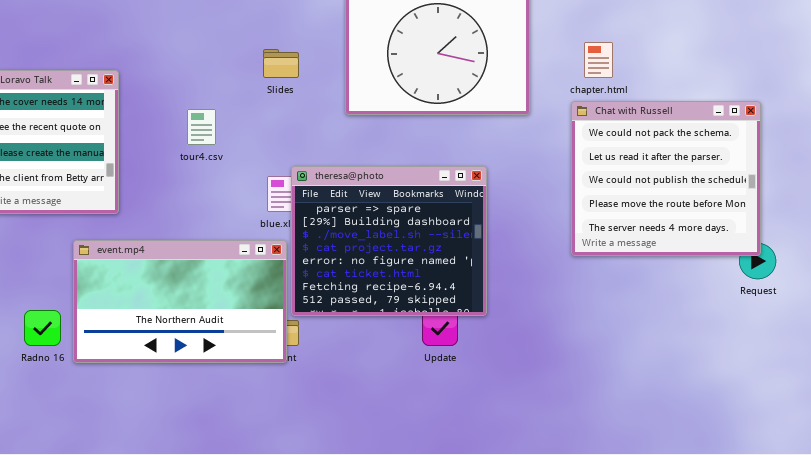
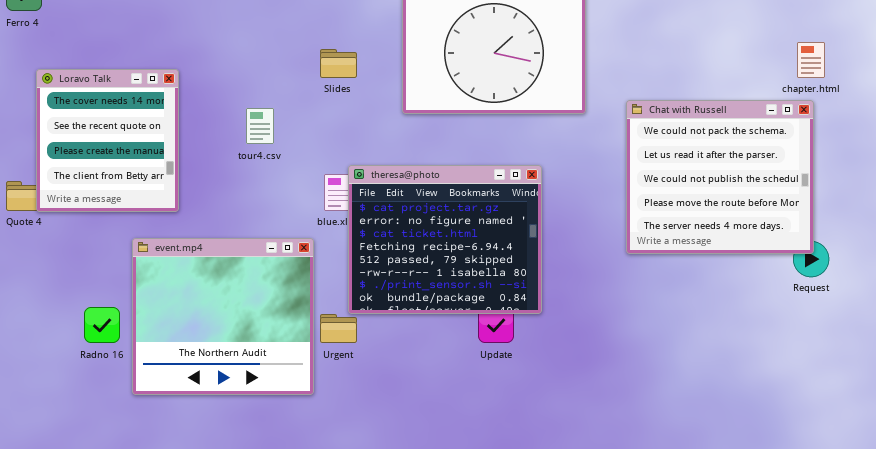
chapter.html: [584,42,613,78] -> [797,42,825,78], moved
theresa@photo: [291,166,487,316] -> [348,165,542,314], scrolled down 3 rows
event.mp4: [73,240,287,363] -> [132,238,314,395], resized

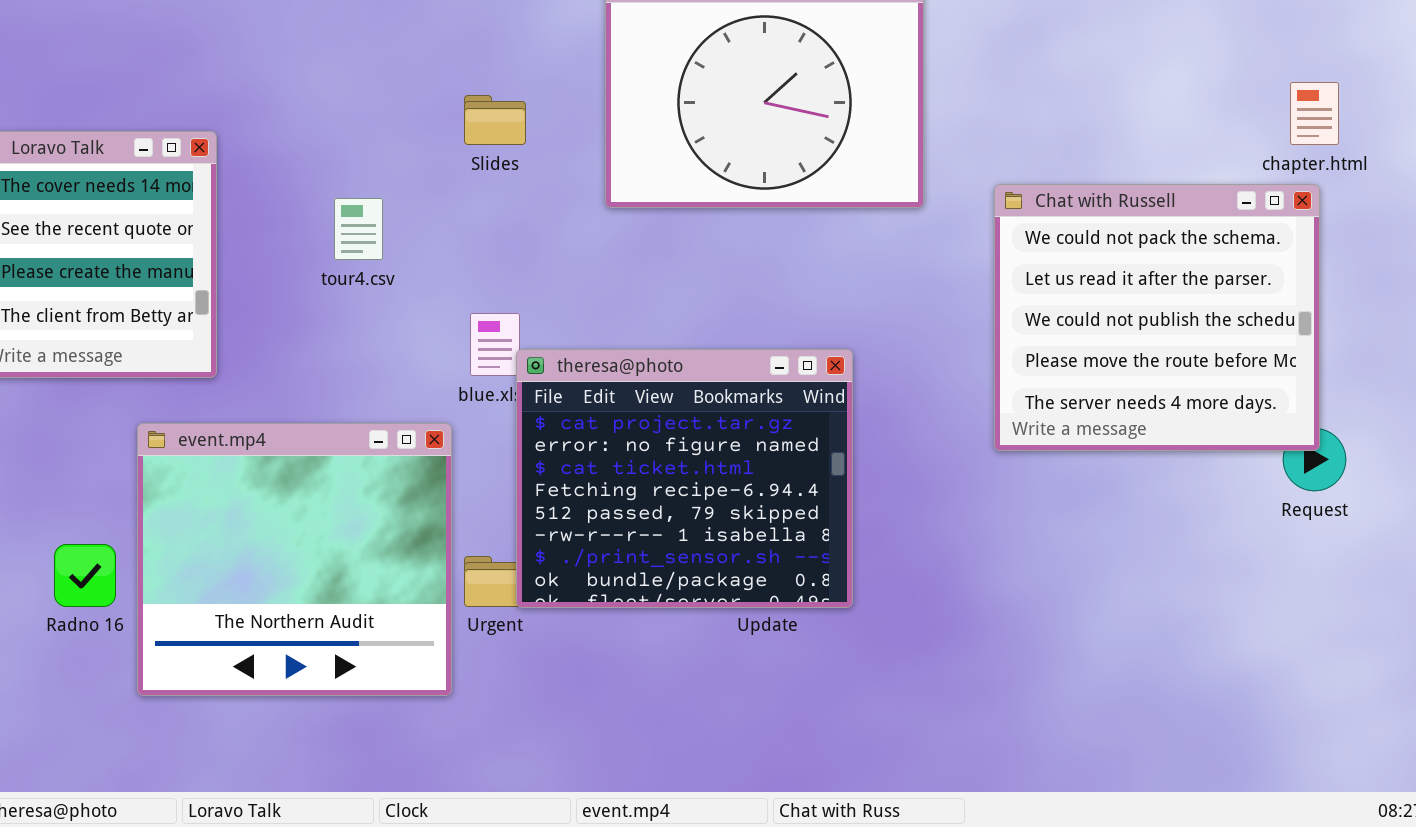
theresa@photo: [348,165,542,314] -> [516,349,853,608], moved

